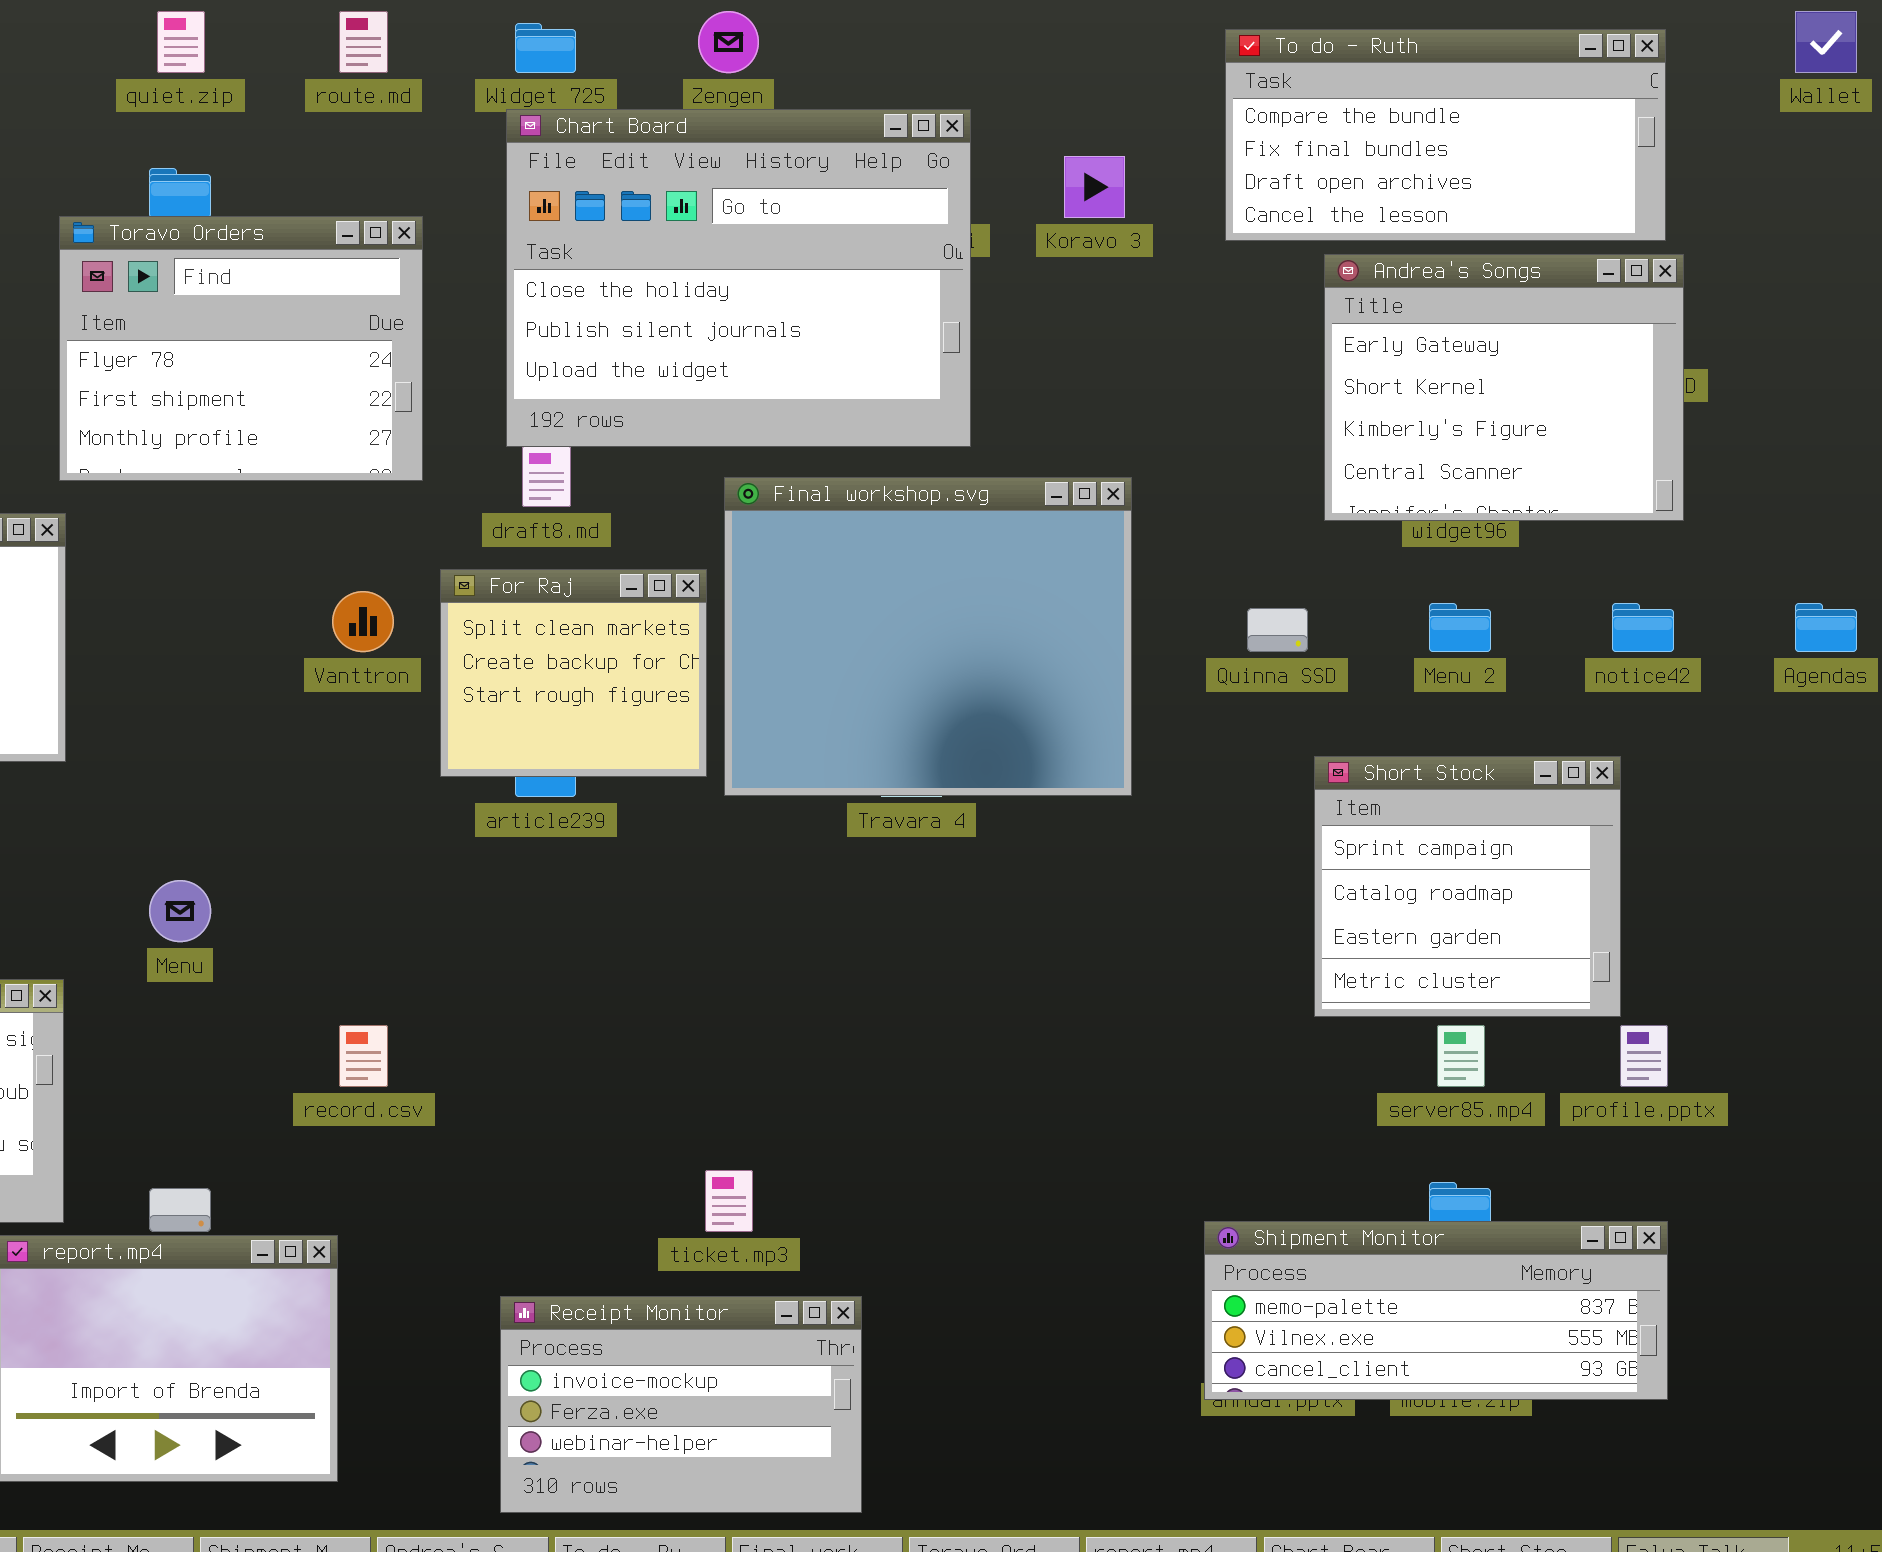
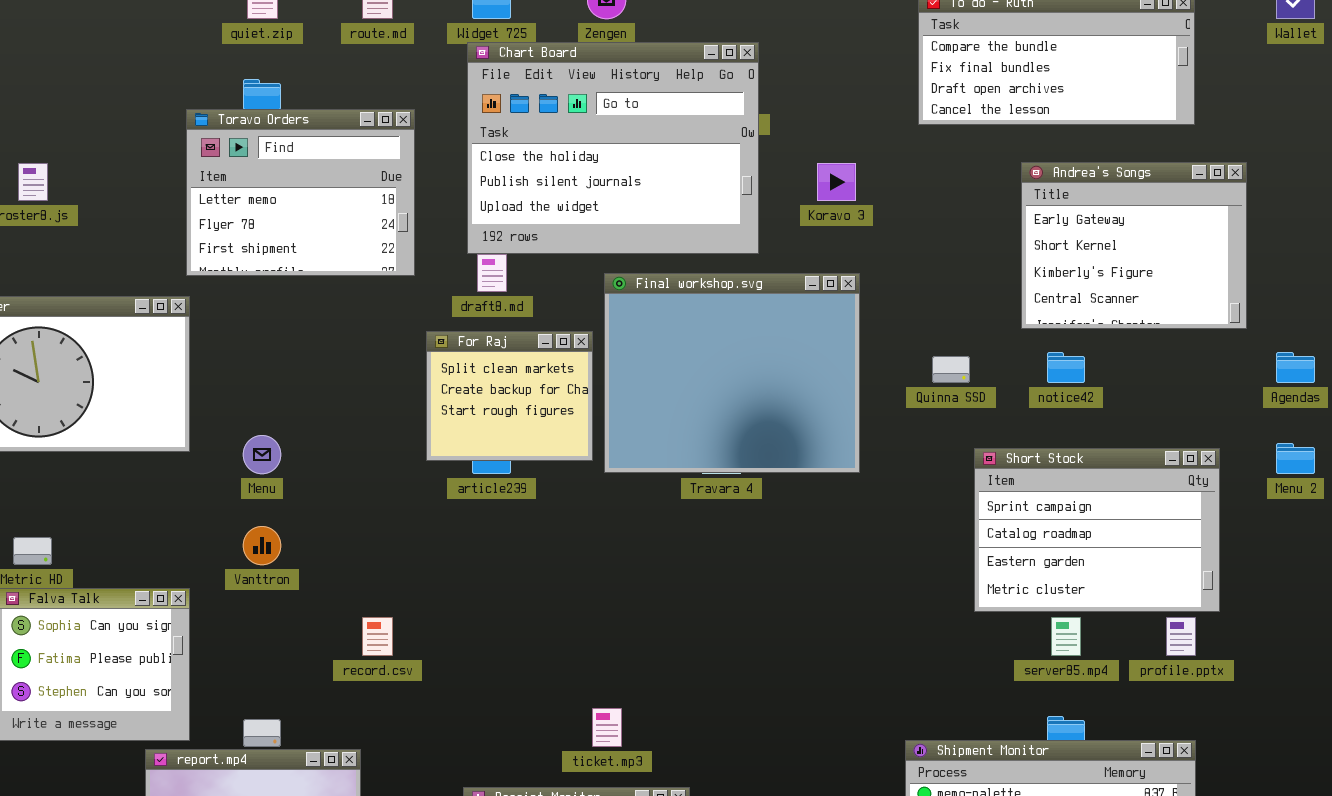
Koravo 3: [1064,156,1125,218] -> [817,163,856,201], moved
Toravo Orders: [59,216,423,481] -> [186,109,415,276], scrolled up 1 row
Andrea's Songs: [1324,254,1684,521] -> [1021,162,1247,329], moved
Vanttron: [332,591,394,652] -> [243,526,281,565], moved
Menu 2: [1429,603,1491,652] -> [1276,443,1315,474], moved
notice42: [1612,603,1674,652] -> [1047,352,1085,383], moved
Short Stock: [1314,756,1621,1017] -> [974,448,1220,612], resized
Menu: [149,880,211,942] -> [243,435,281,474], moved

